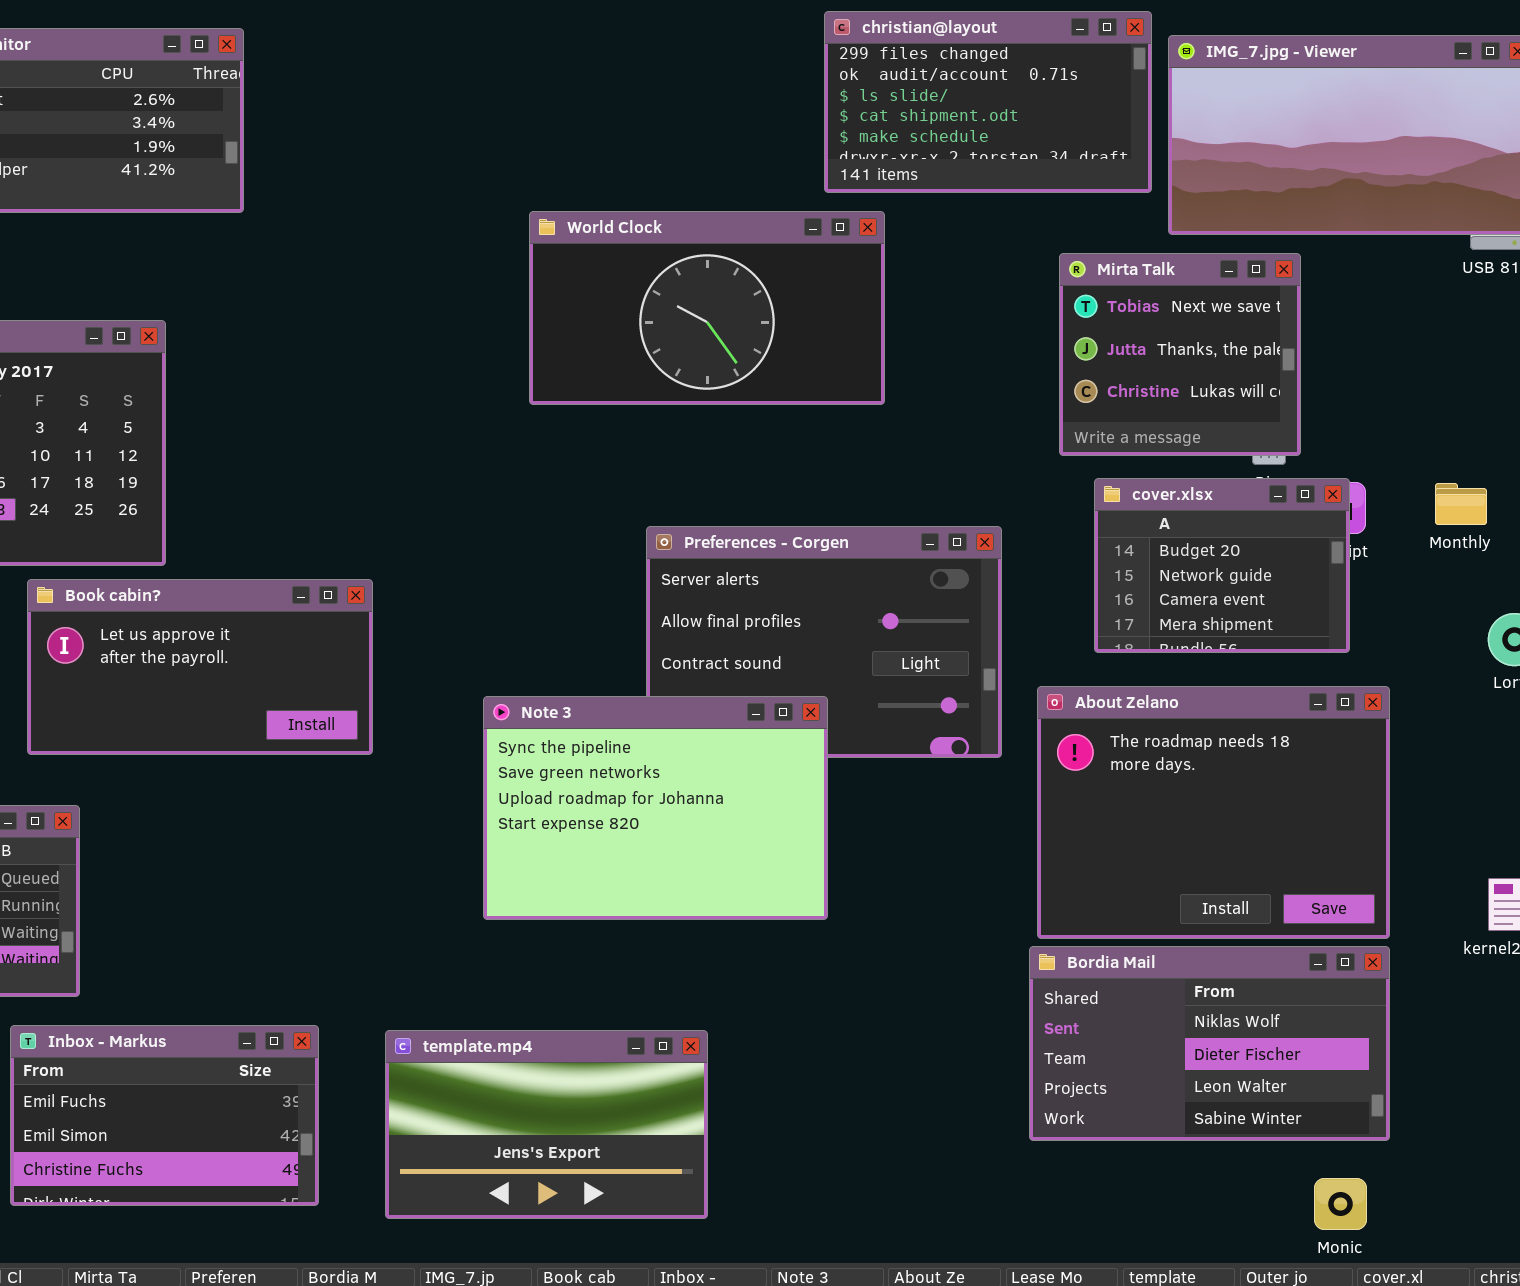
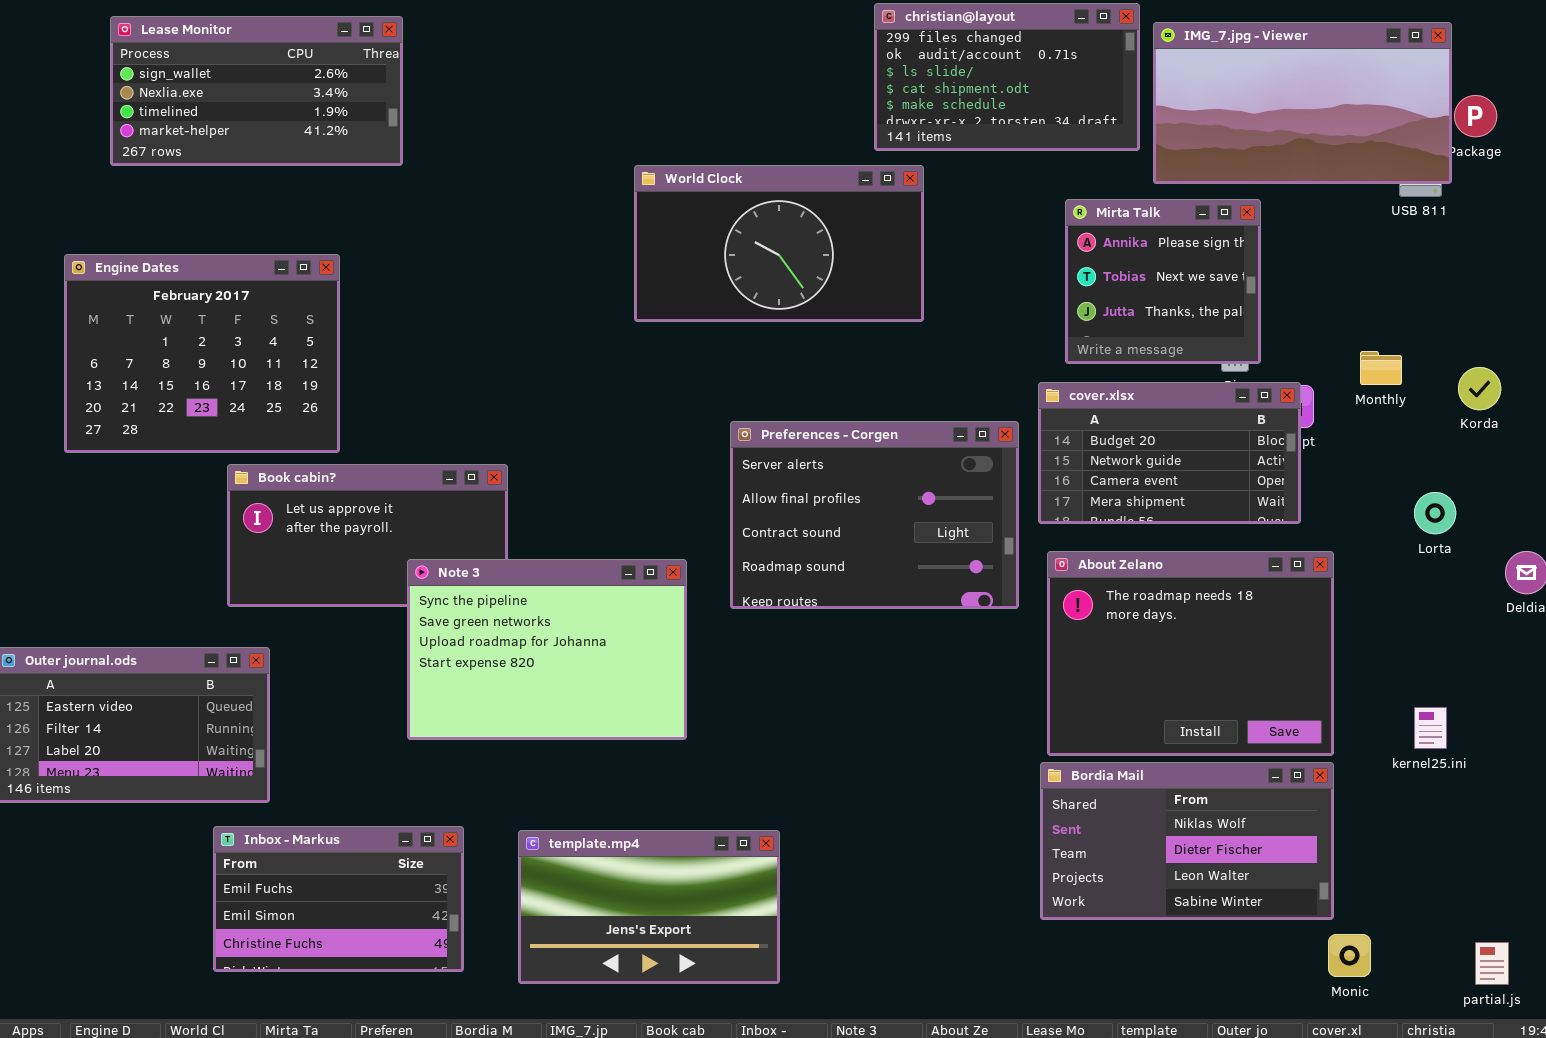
Mirta Talk: [1059,253,1301,456] -> [1065,199,1261,364], scrolled up 1 row
cover.xlsx: [1094,478,1350,653] -> [1038,382,1301,524], resized
Monthly: [1435,483,1487,525] -> [1360,351,1402,385], moved
Note 3: [483,696,828,920] -> [407,559,687,740], moved
Monic: [1314,1178,1367,1230] -> [1328,934,1371,977], moved

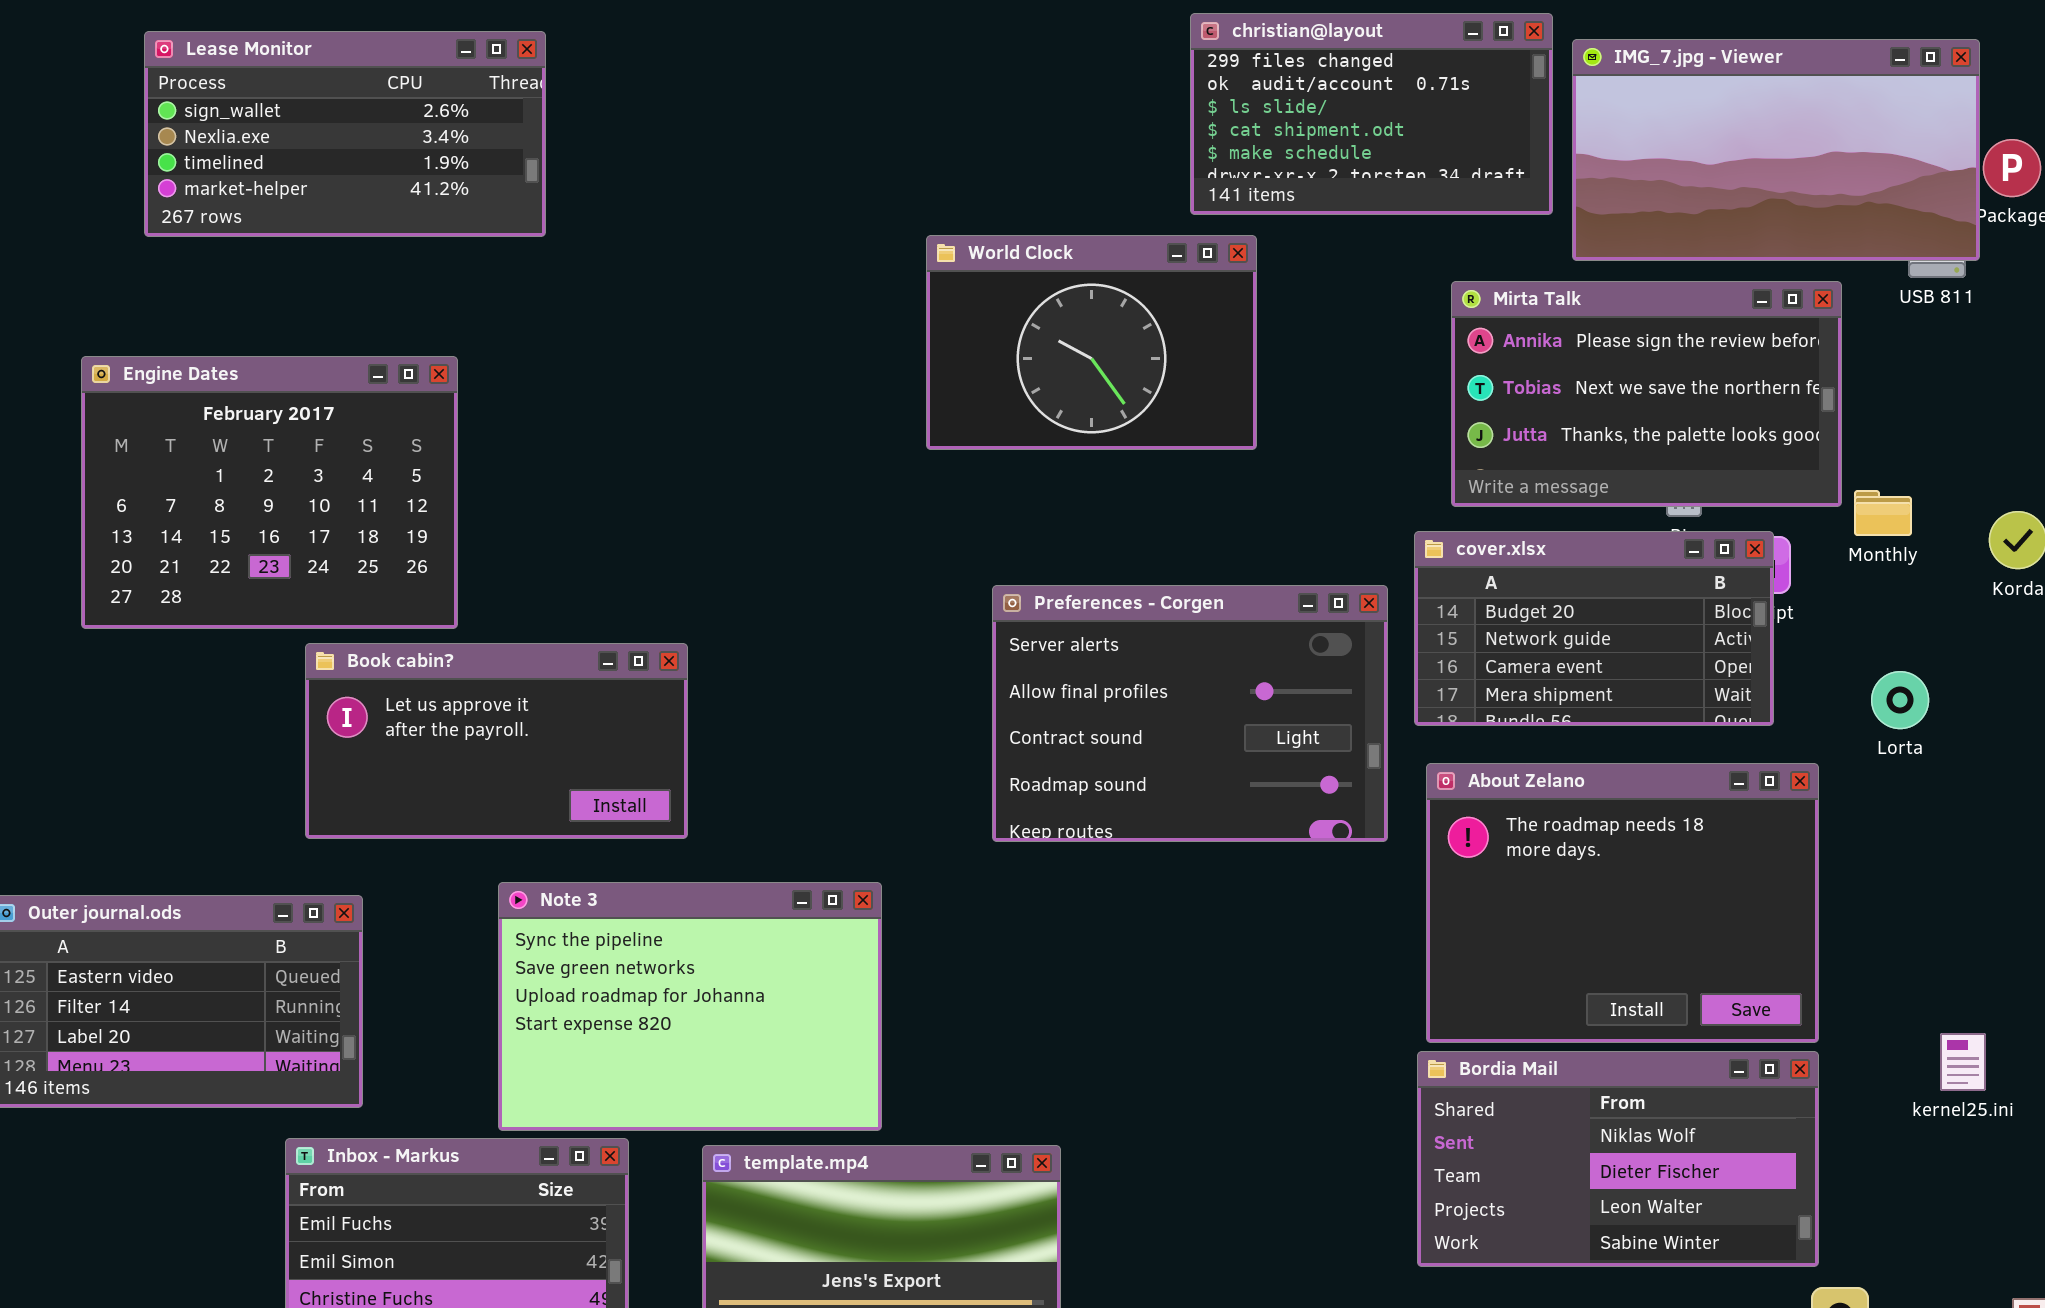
World Clock: [634,165,924,322] -> [926,235,1257,450], resized
Mirta Talk: [1065,199,1261,364] -> [1451,281,1842,507], resized
Lorta: [1414,492,1456,534] -> [1871,671,1929,729], moved
Note 3: [407,559,687,740] -> [498,882,882,1131], moved
kernel25.ini: [1414,707,1447,749] -> [1940,1033,1986,1091], moved

